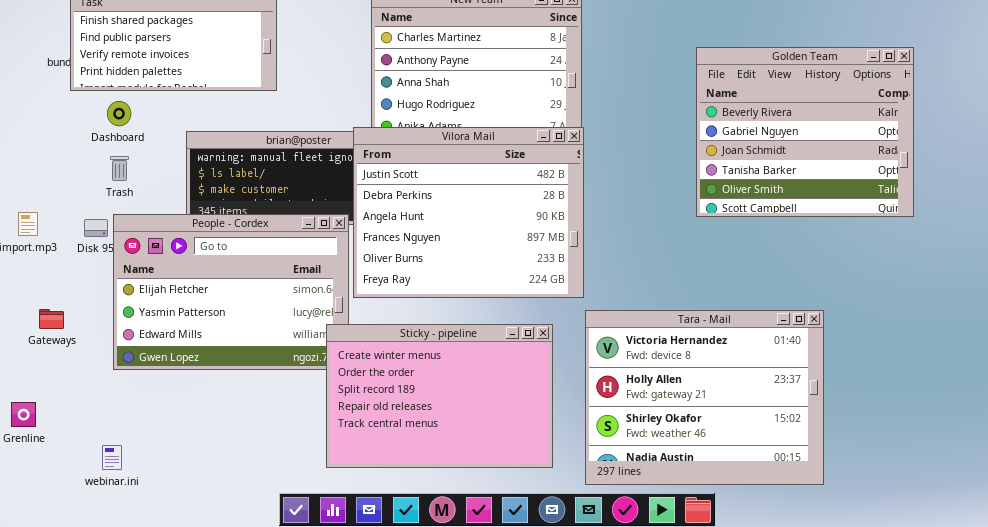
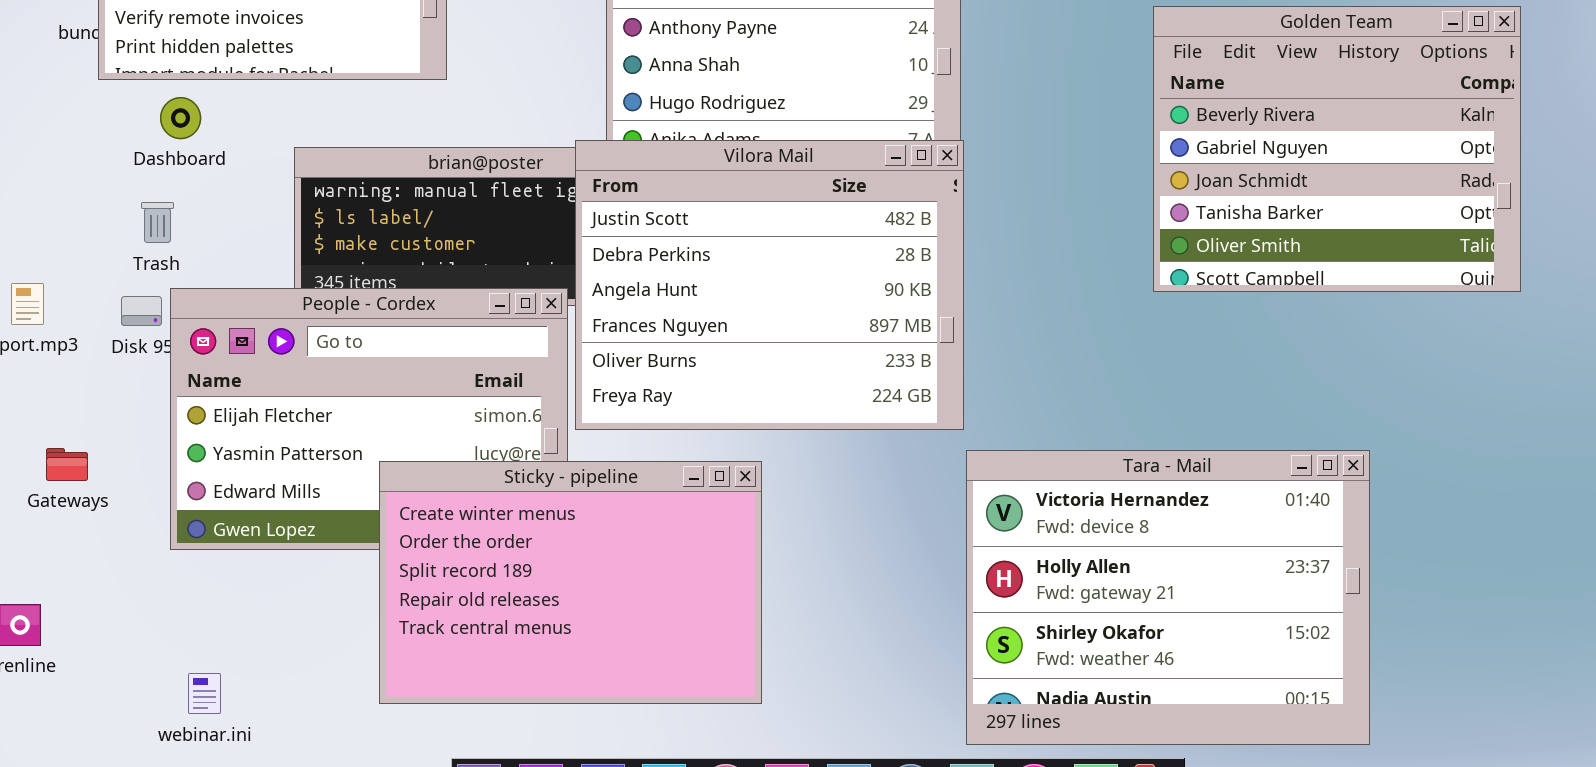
Trash: [110,156,129,181] -> [141,202,174,243], moved
Sticky - pipeline: [326,324,553,468] -> [379,461,762,704], moved
webinar.ini: [102,445,122,470] -> [188,673,221,714], moved

